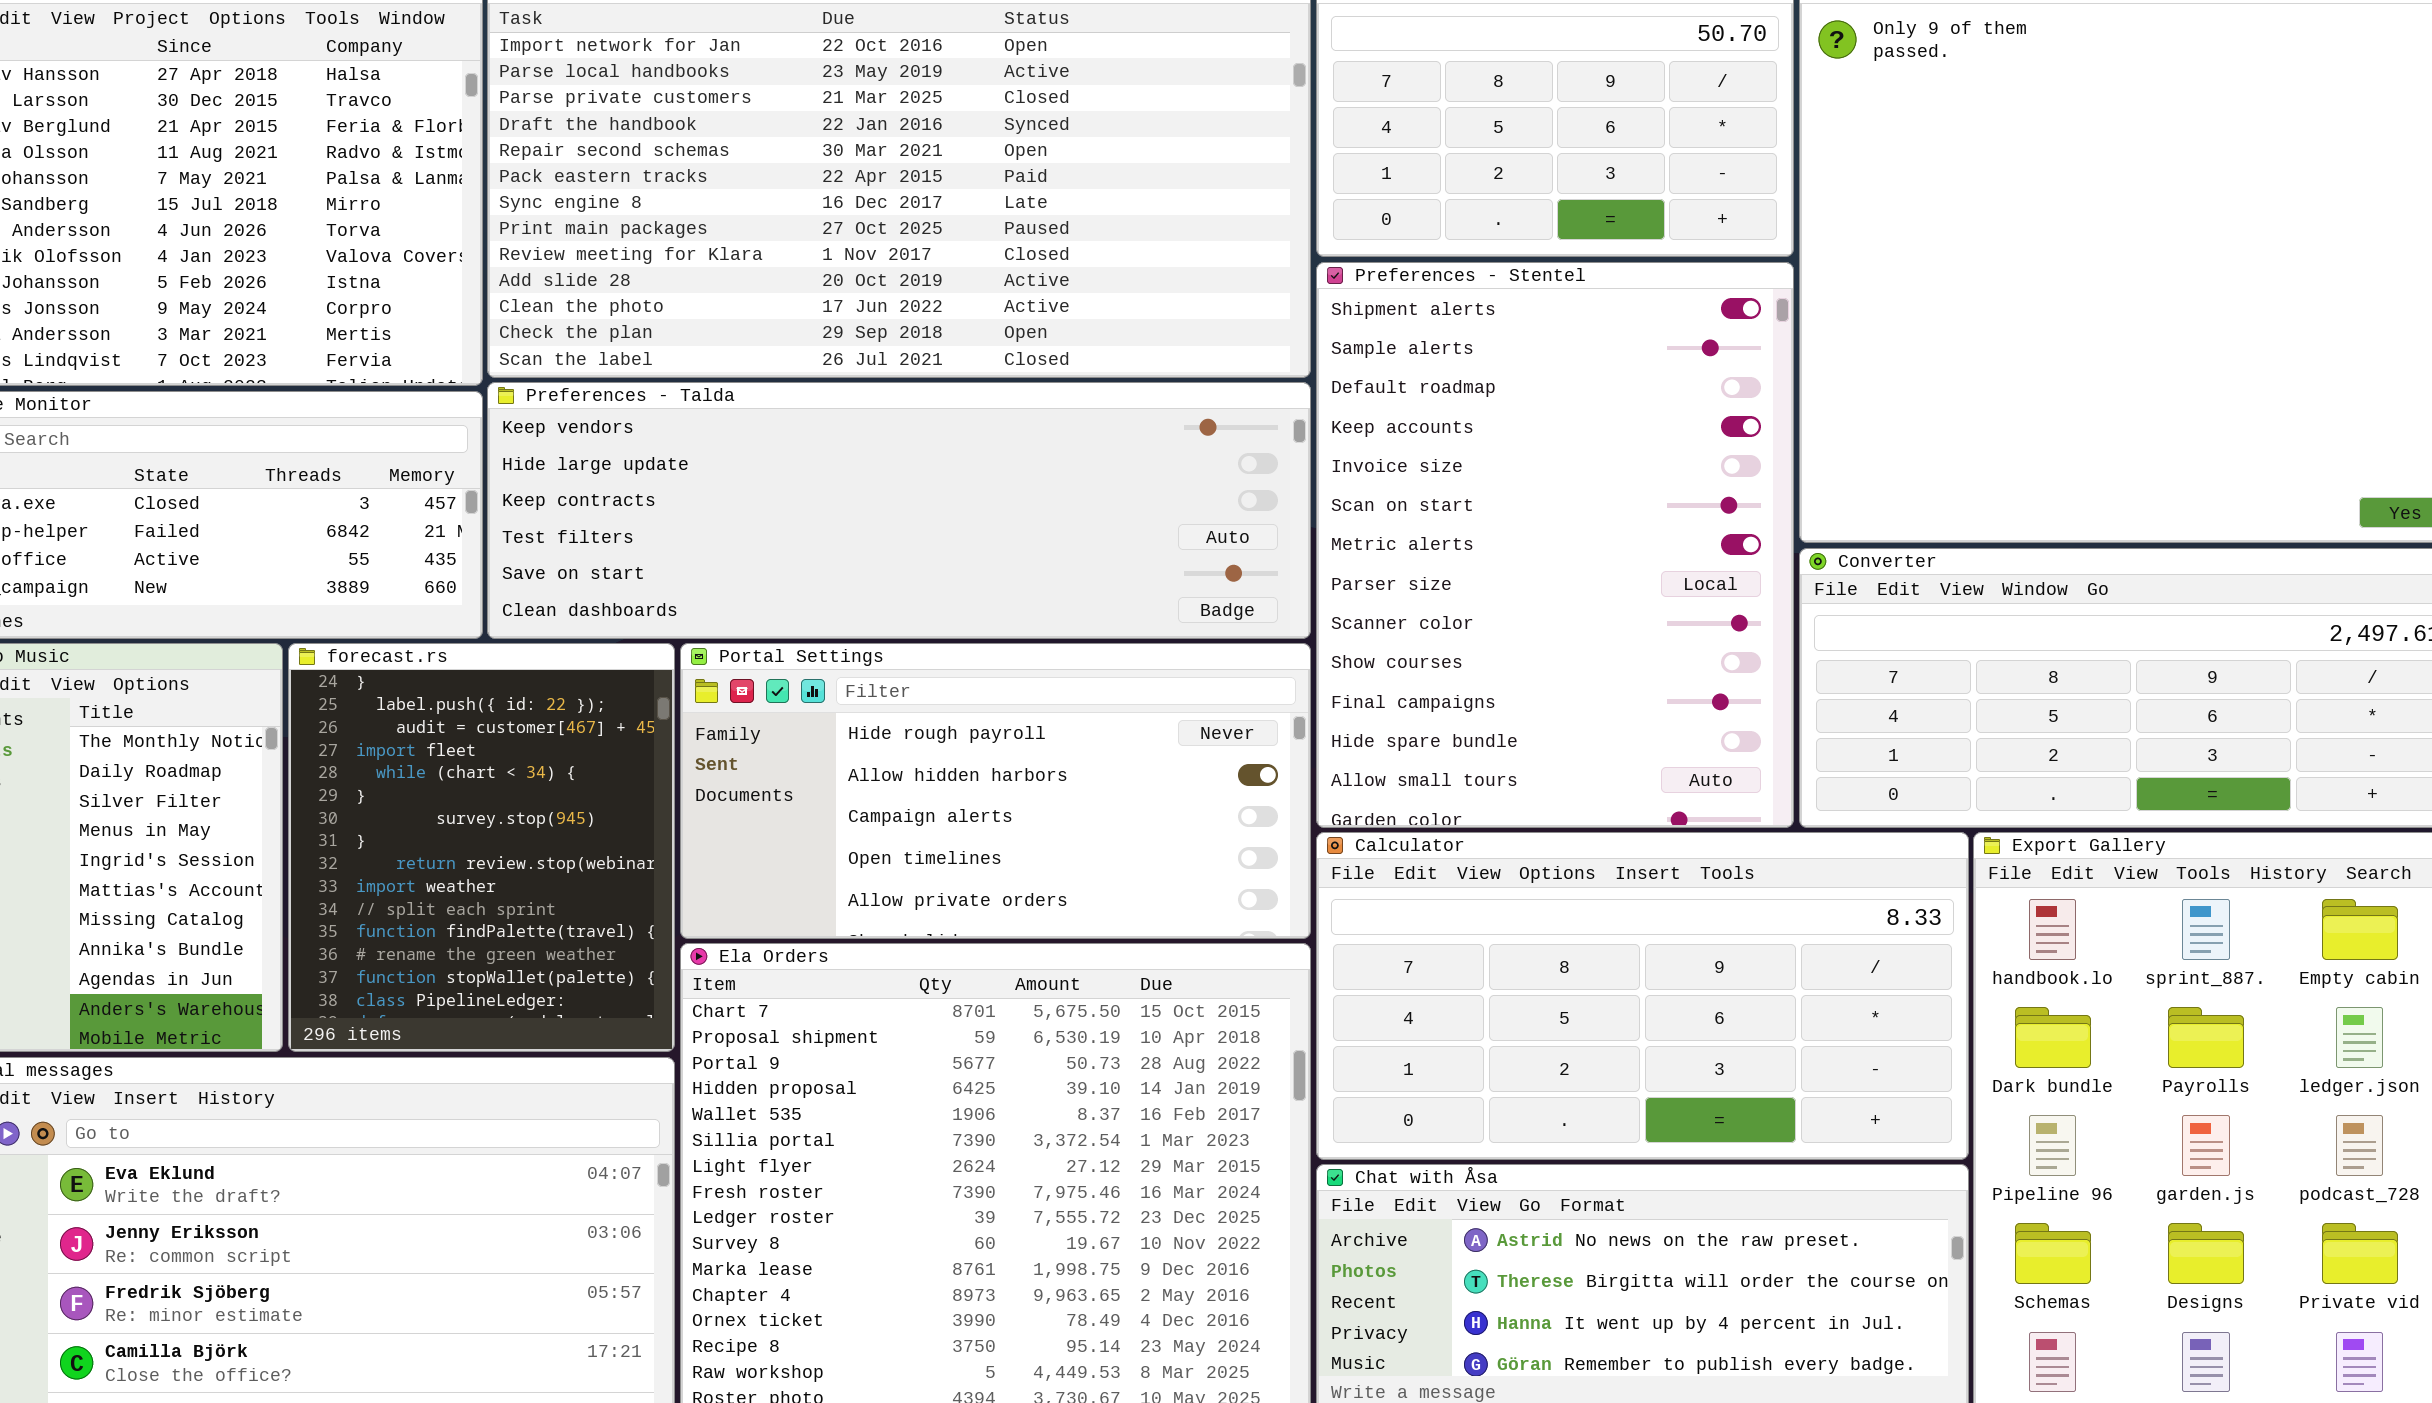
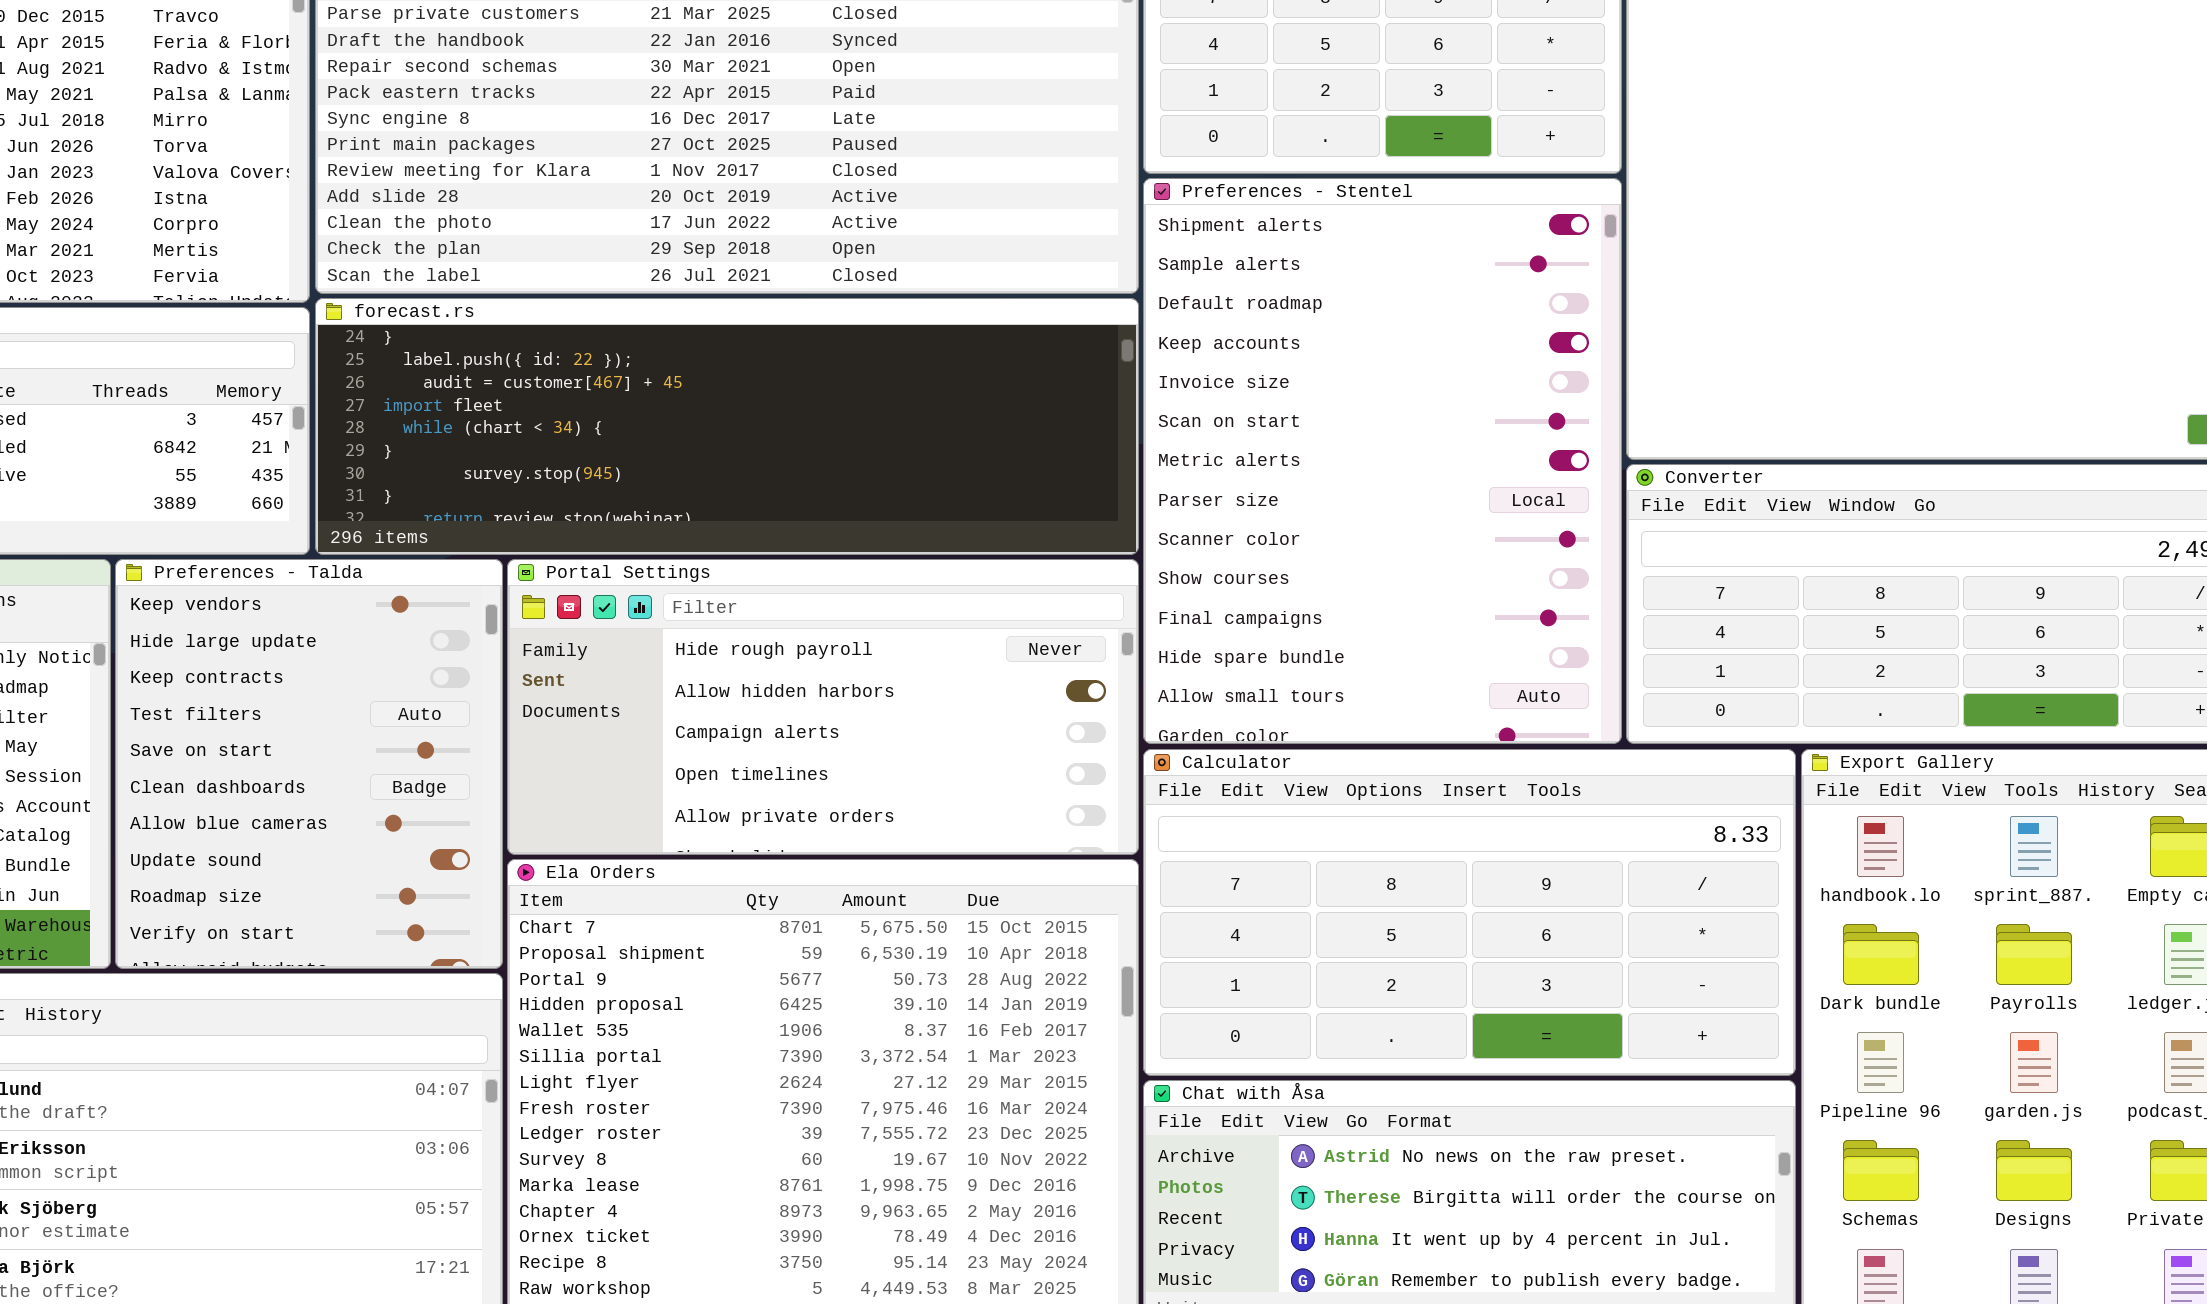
Preferences - Talda: [487,382,1311,639] -> [115,559,503,969], moved, resized
forecast.rs: [288,643,675,1052] -> [315,298,1139,555], moved, resized

